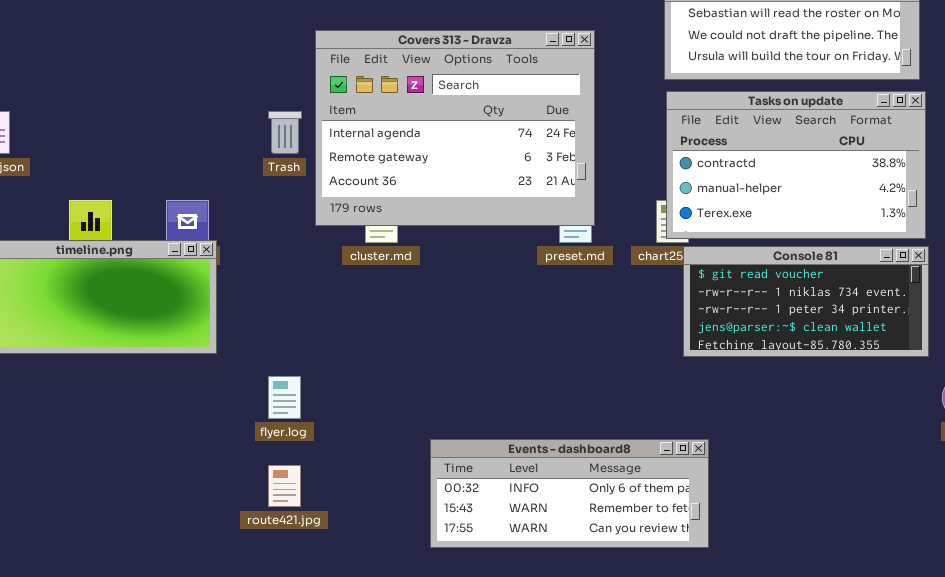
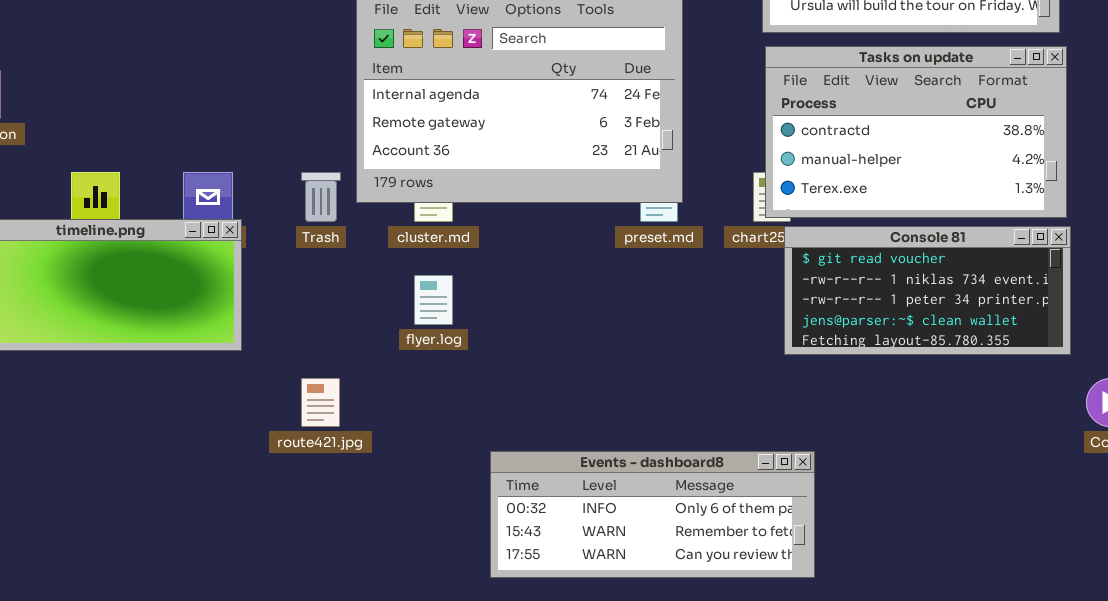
Trash: [268,111,302,154] -> [301,172,341,222], moved
flyer.log: [268,376,301,419] -> [414,275,453,325], moved
route421.jpg: [268,465,301,507] -> [301,378,340,427], moved

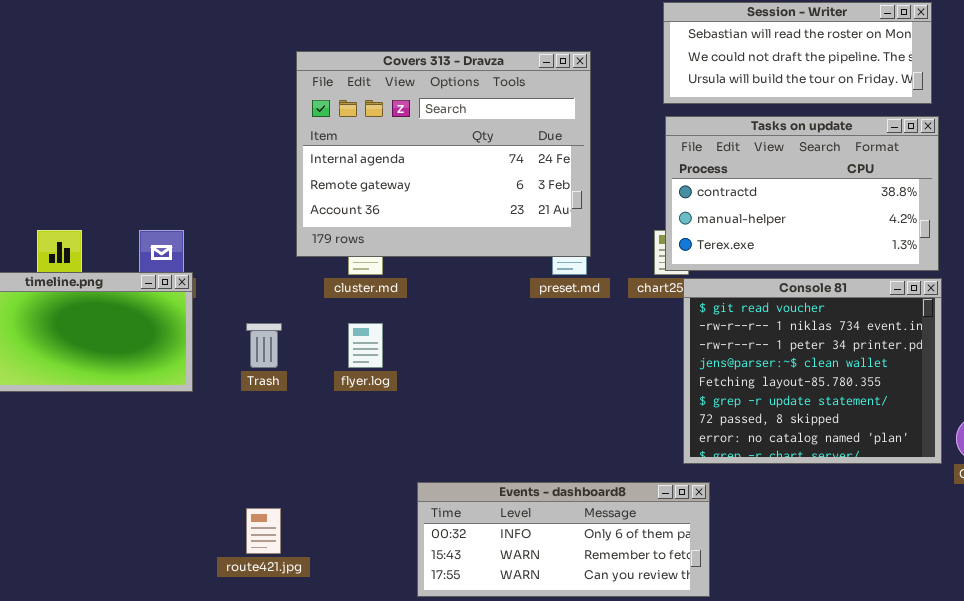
Trash: [301,172,341,222] -> [246,323,282,368], moved
Console 81: [784,226,1071,355] -> [683,278,942,464], resized
route421.jpg: [301,378,340,427] -> [246,508,281,554], moved

